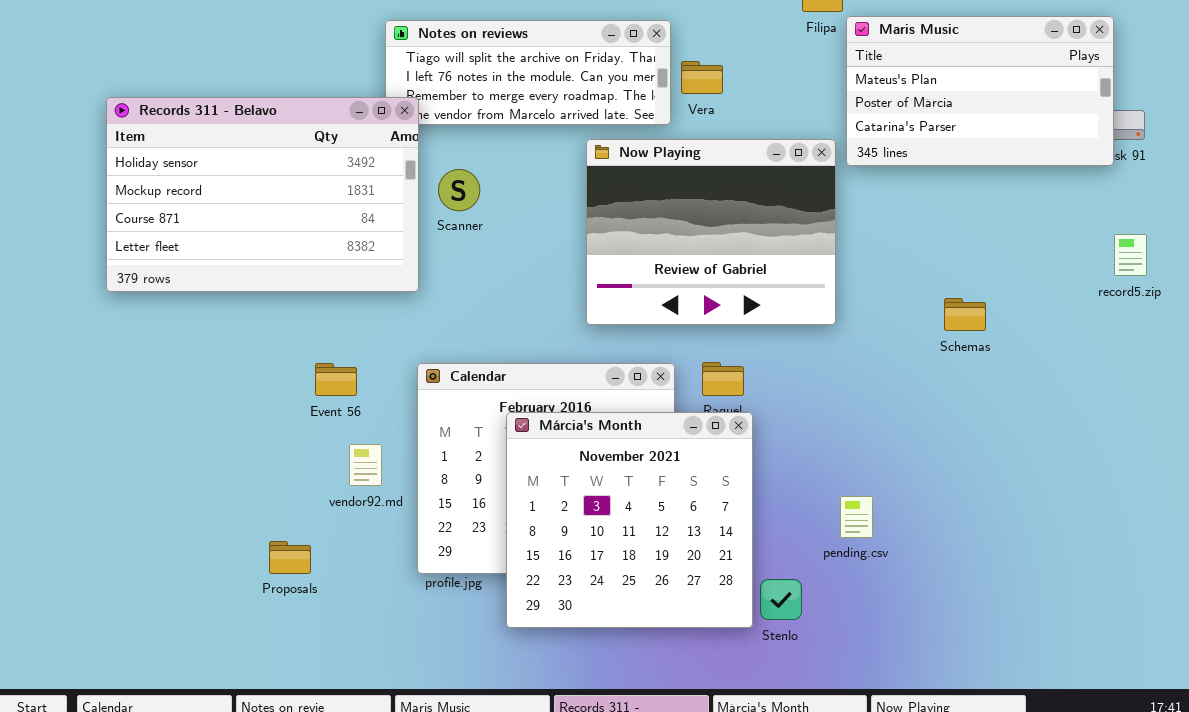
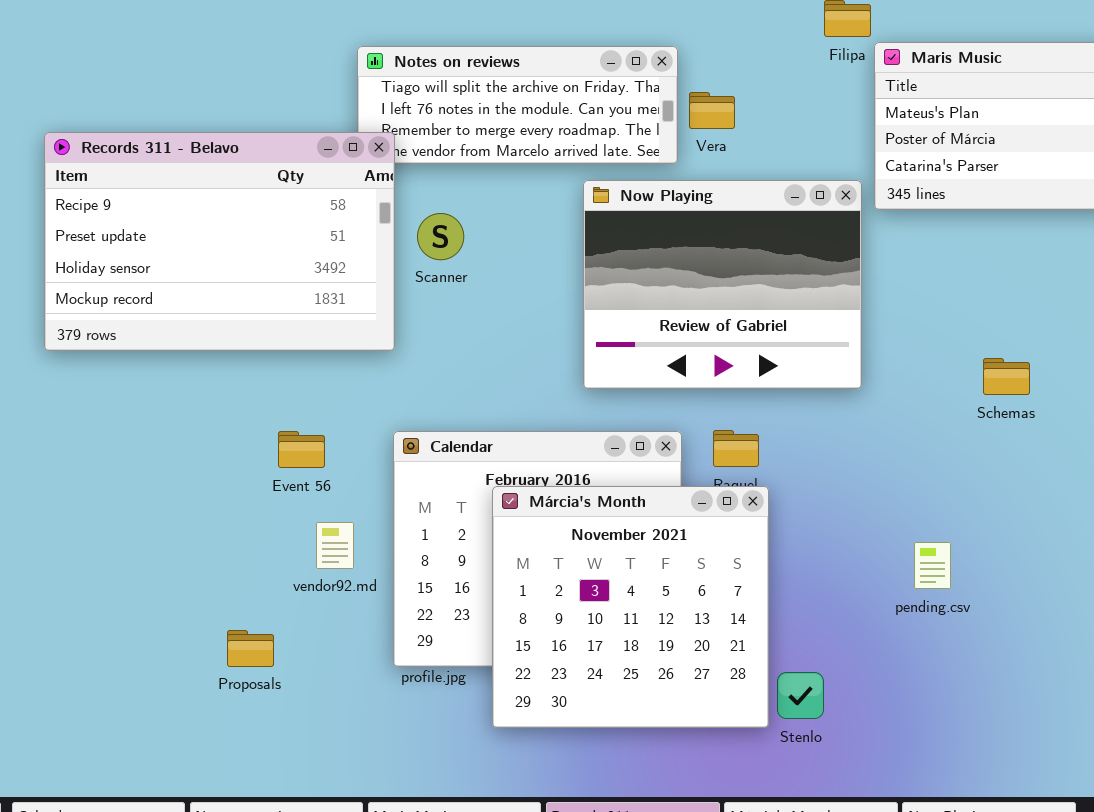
Records 311 - Belavo: [106,97,419,292] -> [44,132,395,351], scrolled up 2 rows
pending.csv: [840,496,873,538] -> [914,542,951,589], moved

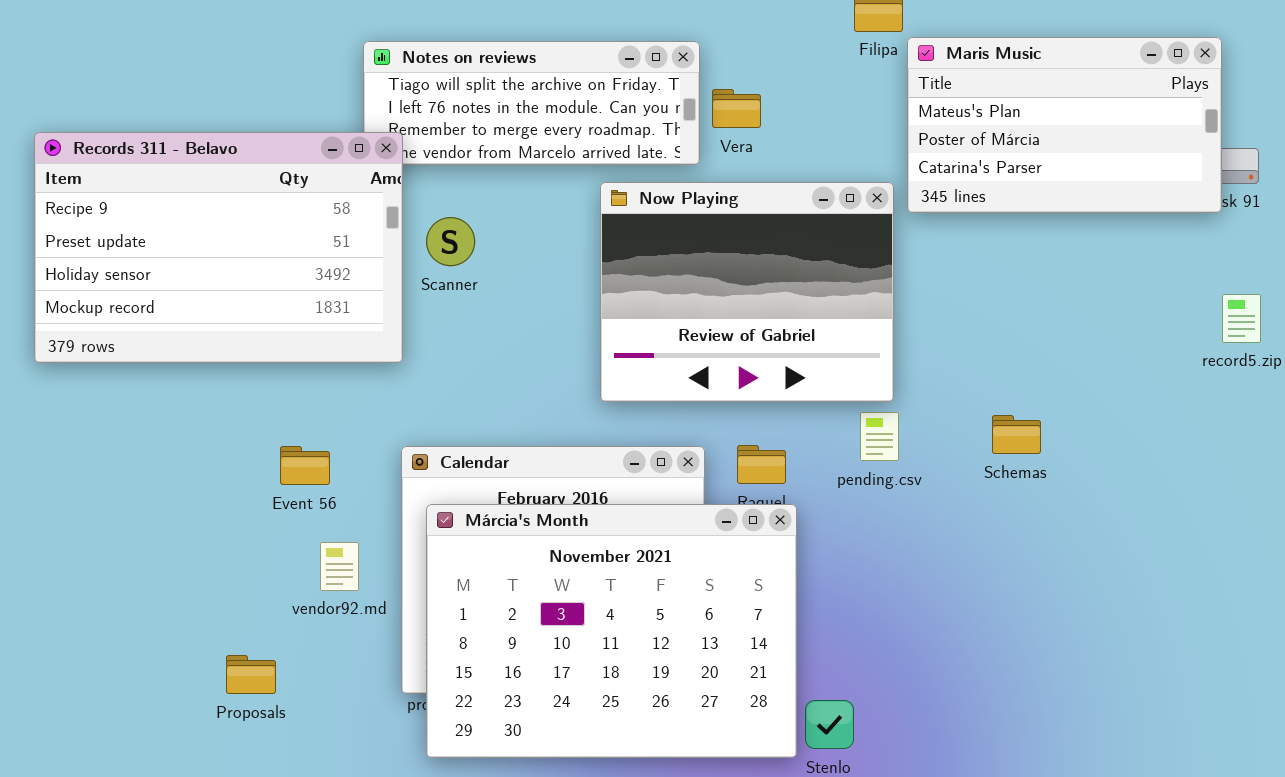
Schemas: [983,358,1030,395] -> [992,415,1041,454], moved
Márcia's Month: [492,486,769,728] -> [426,504,797,758], resized
pending.csv: [914,542,951,589] -> [860,412,899,461], moved

